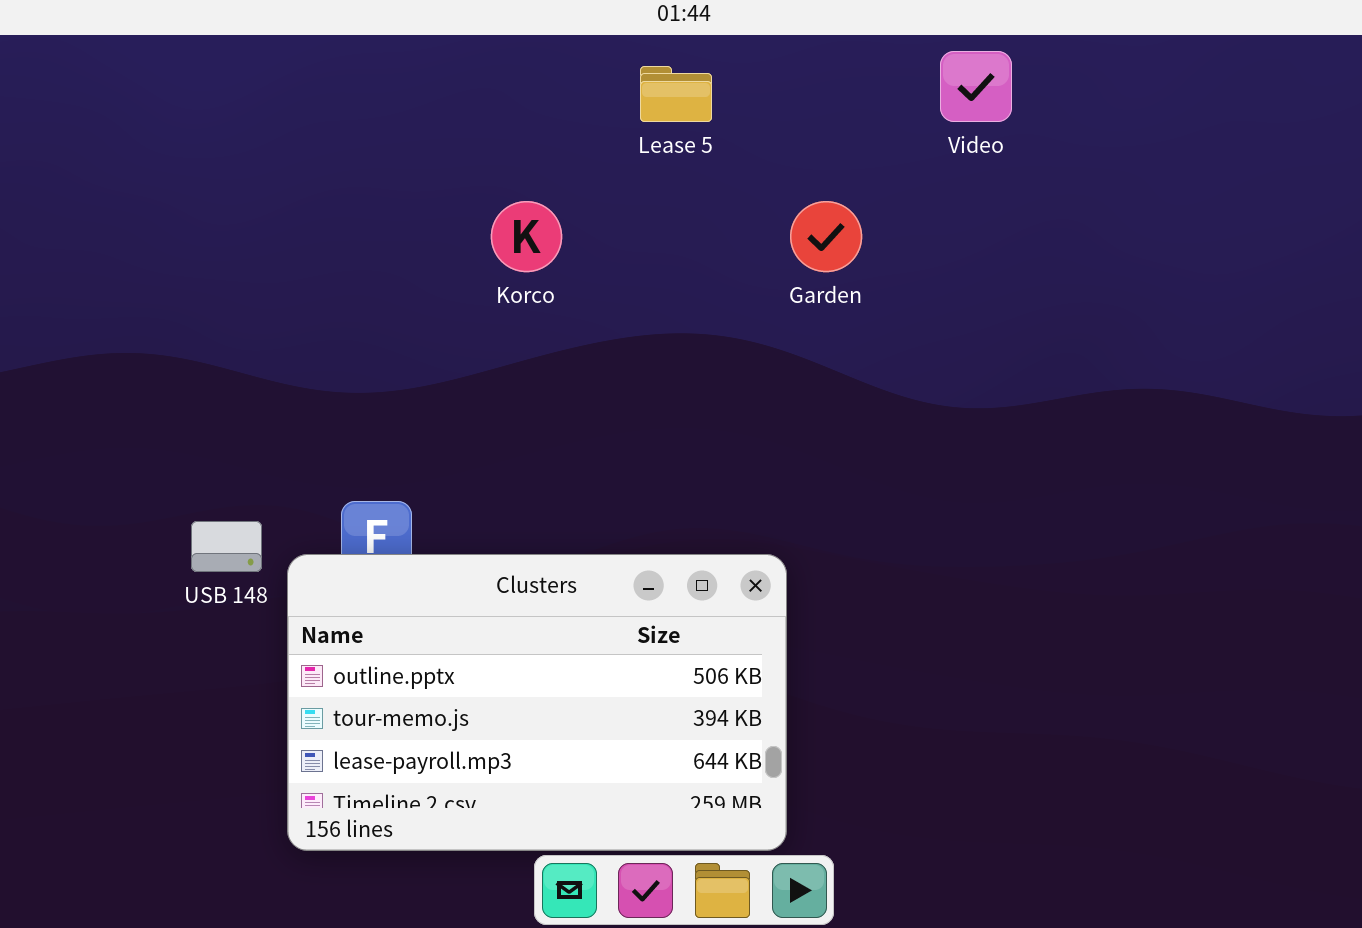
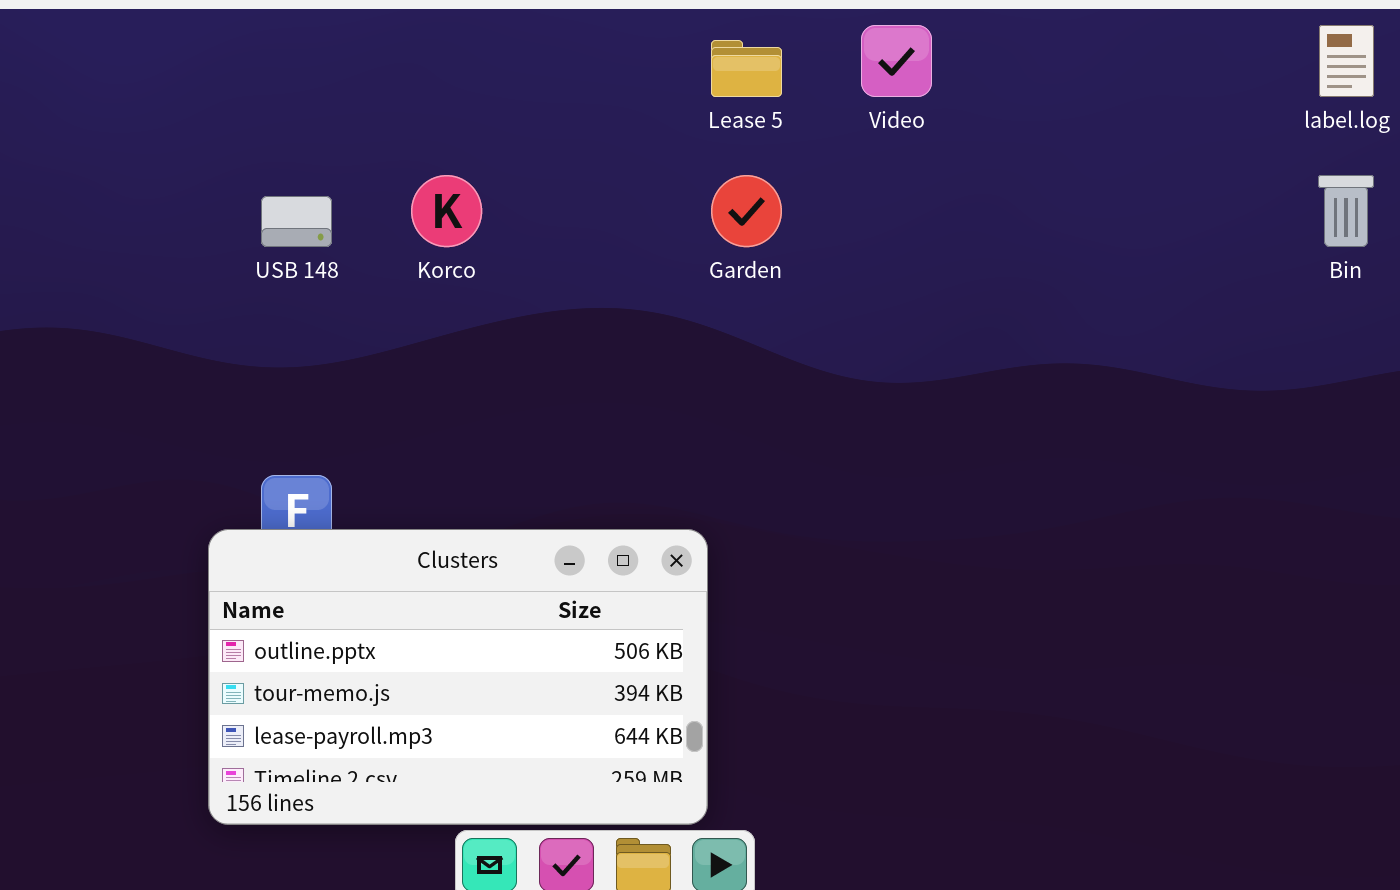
Lease 5: [640,66,712,122] -> [711,40,782,97], moved
USB 148: [191,521,262,572] -> [261,196,332,247], moved

